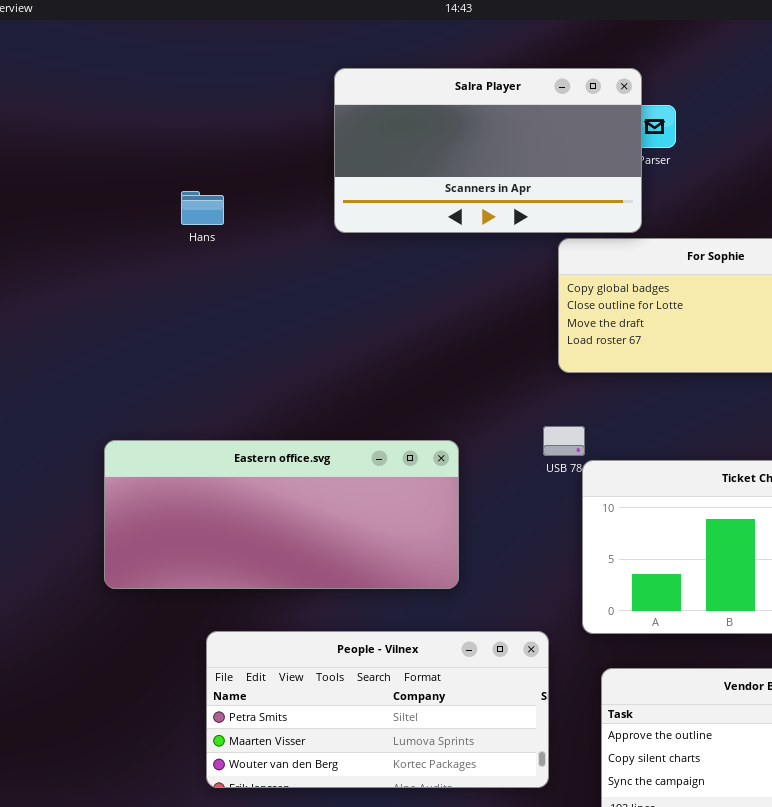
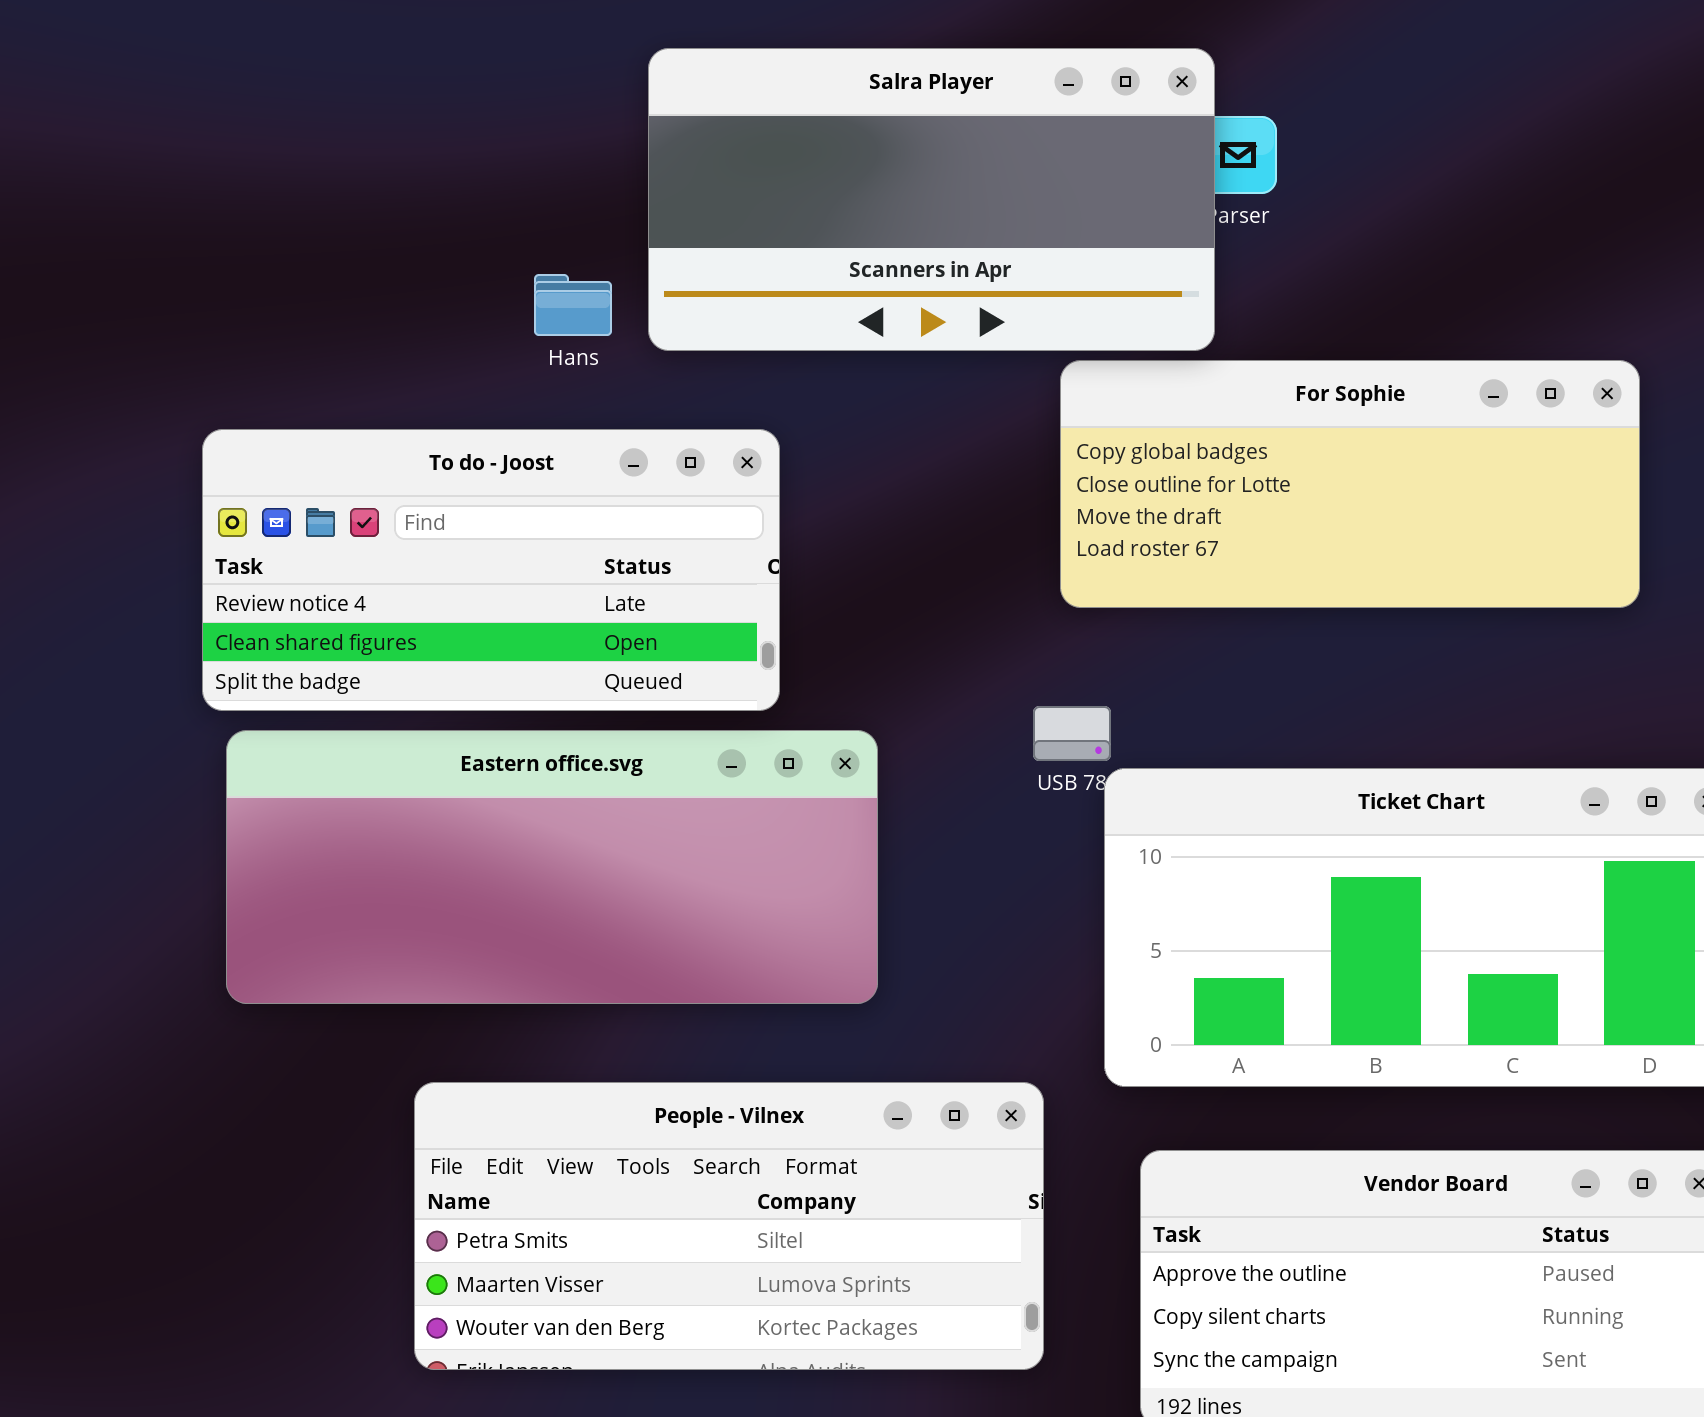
Hans: [181,191,224,225] -> [534,274,612,336], moved
To do - Joost: none -> [202,429,780,711], opened

